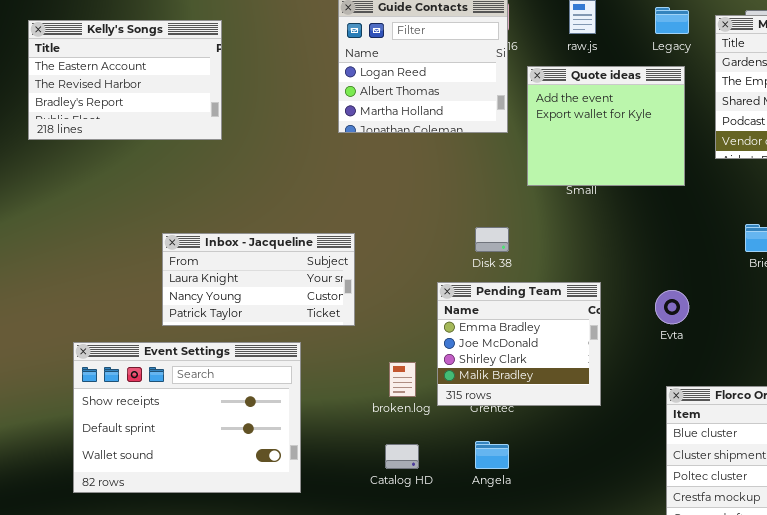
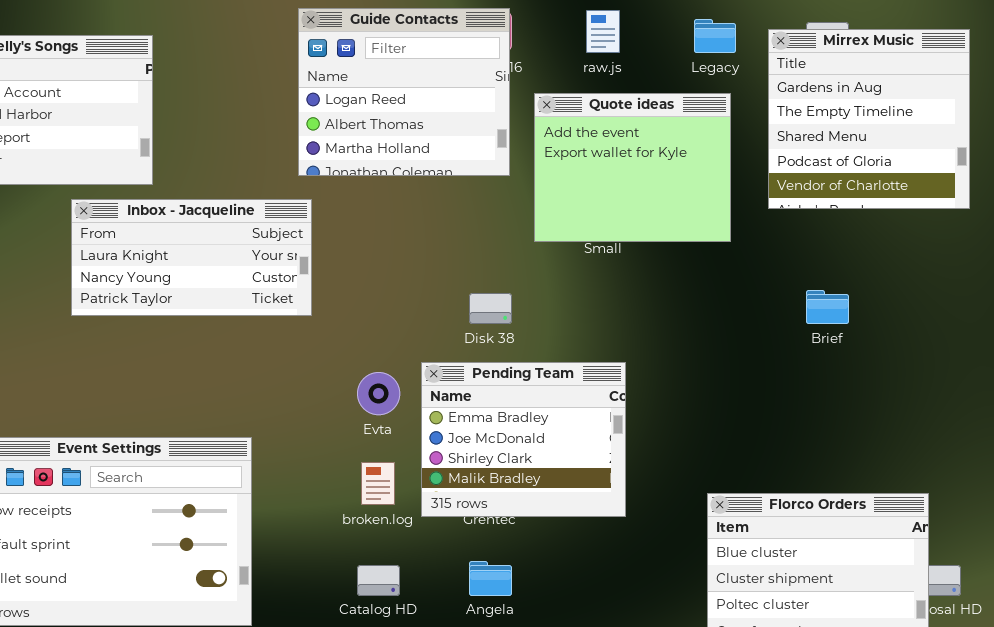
Inbox - Jacqueline: [162,233,355,326] -> [71,199,312,316], moved
Evta: [655,290,689,324] -> [357,372,400,415], moved

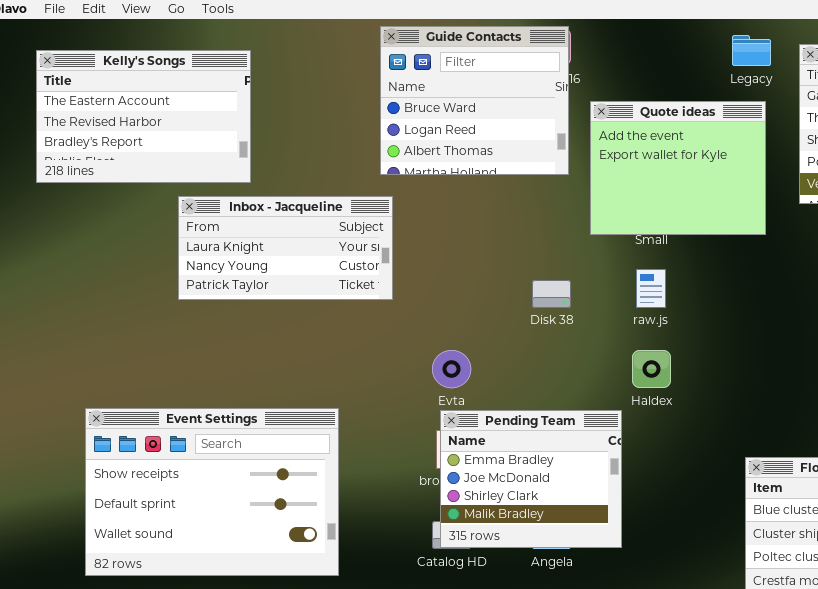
Guide Contacts: [298,8,510,176] -> [380,26,569,175], scrolled up 1 row
raw.js: [586,10,620,53] -> [636,269,666,308], moved
Pending Team: [421,362,626,517] -> [440,410,622,548], moved

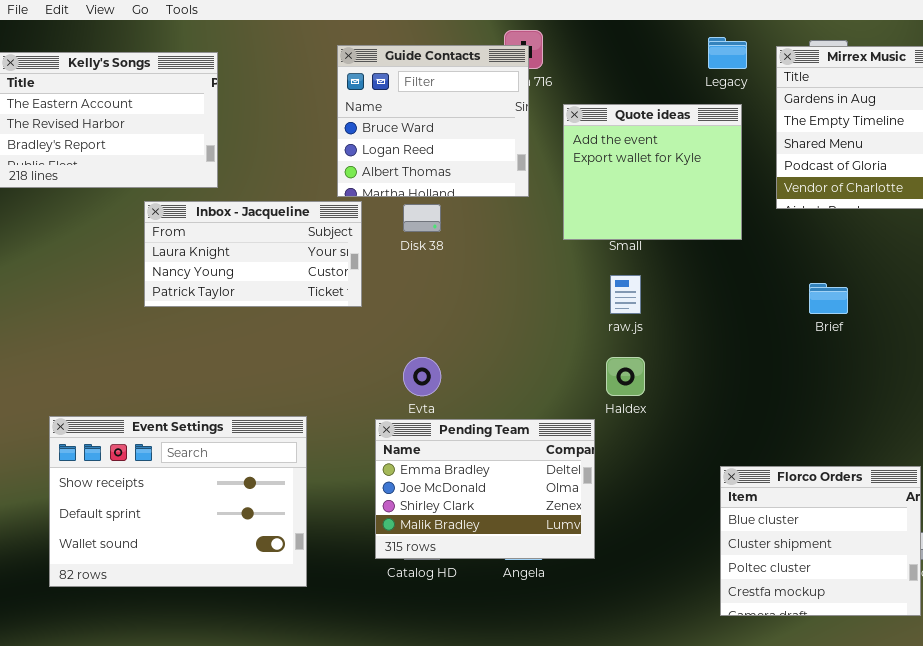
Guide Contacts: [380,26,569,175] -> [337,45,529,197], moved
Disk 38: [532,280,571,308] -> [403,204,441,232], moved
Pending Team: [440,410,622,548] -> [375,419,595,559], resized

